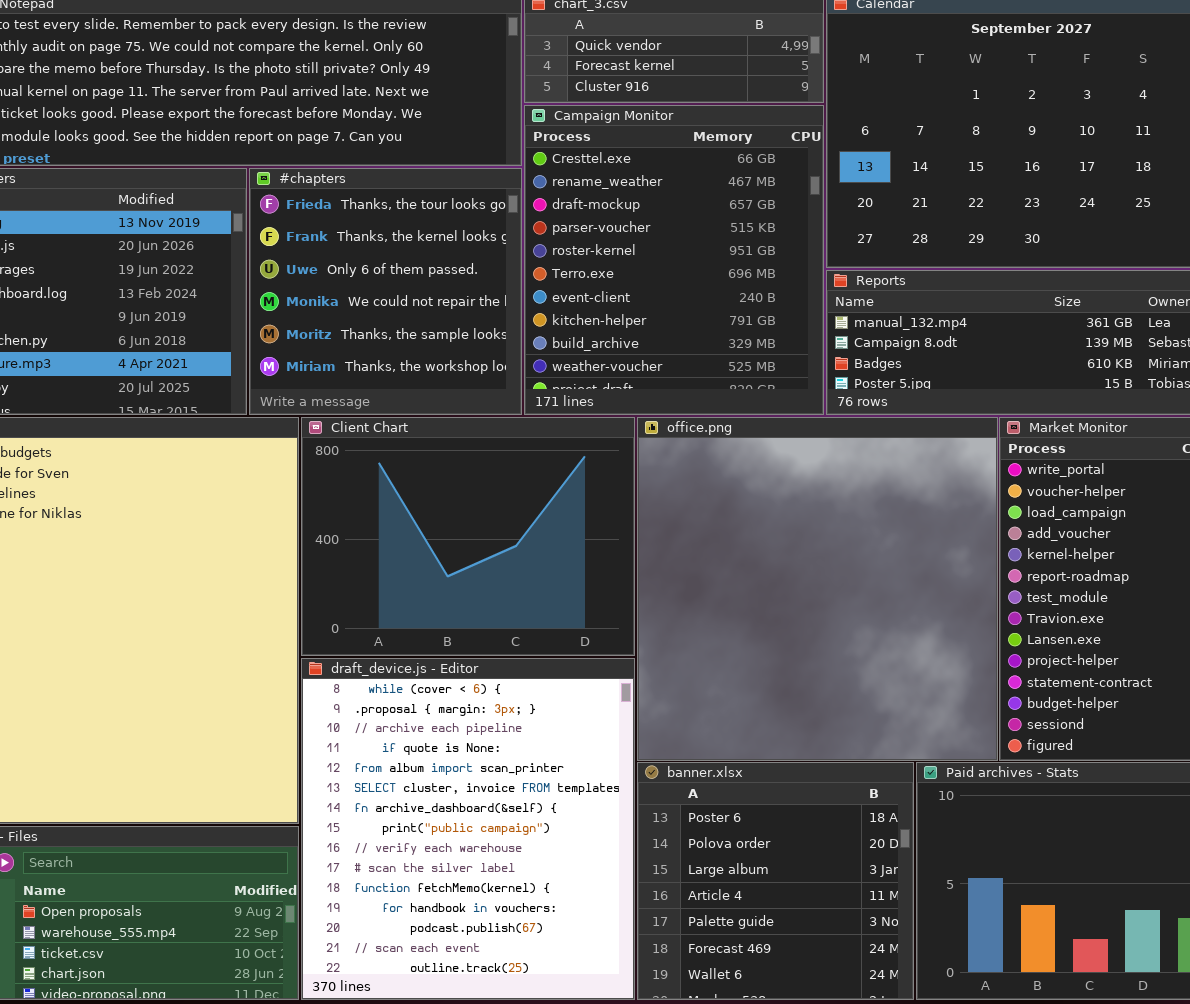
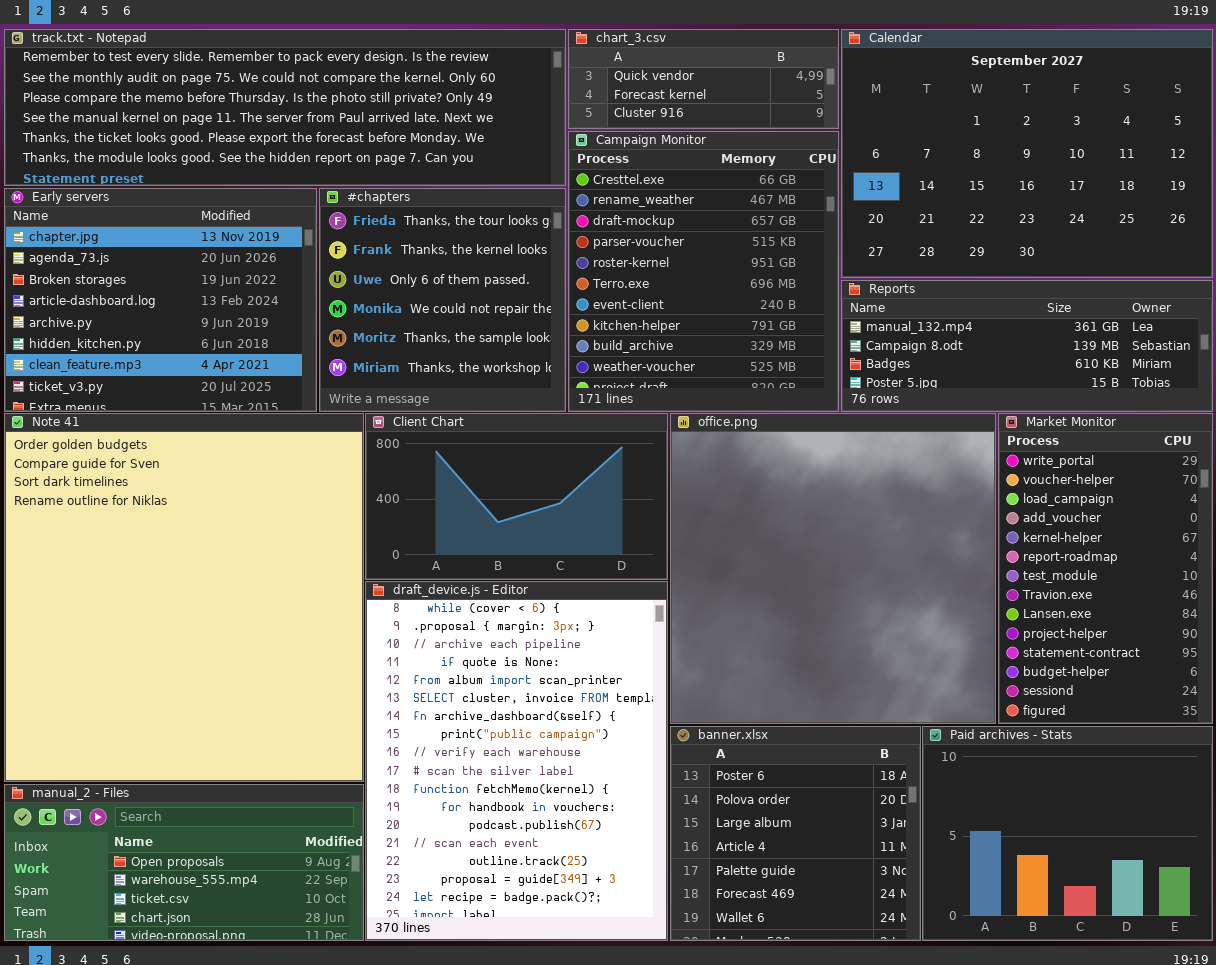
Client Chart: [301,417,635,656] -> [365,413,668,580], resized
draft_device.js - Editor: [301,658,635,1000] -> [365,581,668,941], resized

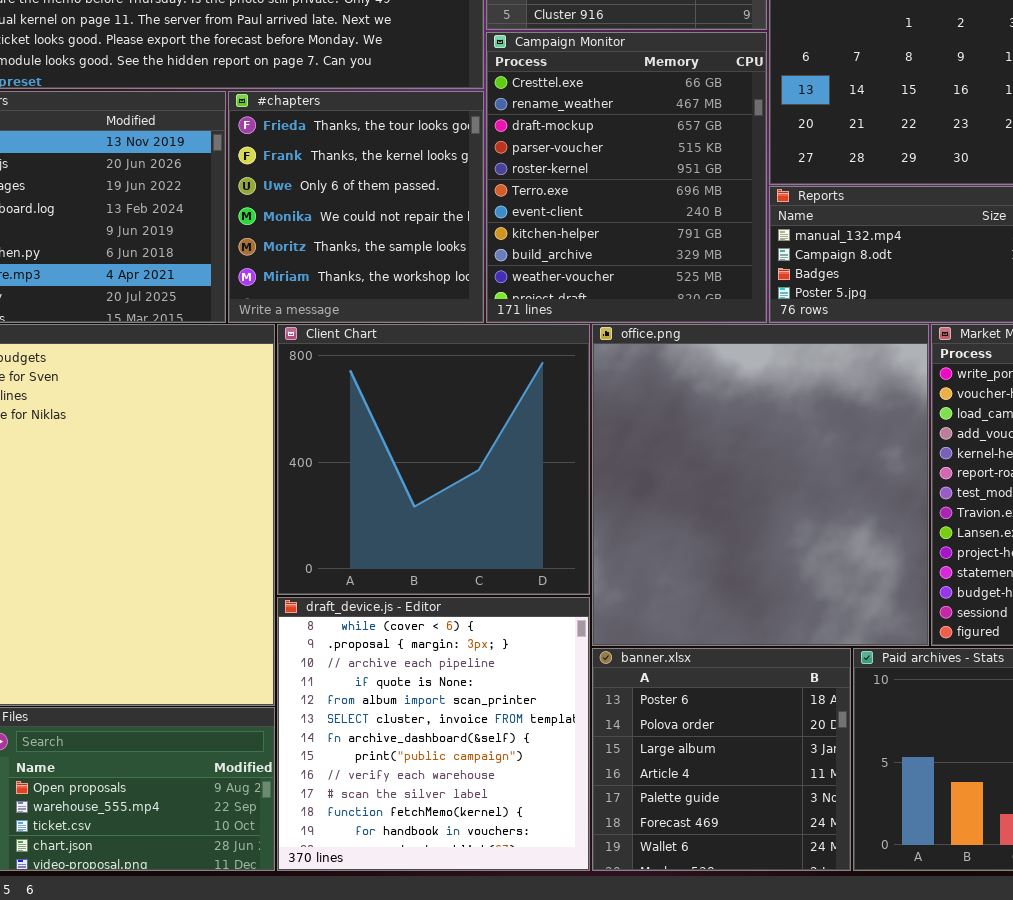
Client Chart: [365,413,668,580] -> [277,324,590,595], resized
draft_device.js - Editor: [365,581,668,941] -> [277,597,590,871], resized

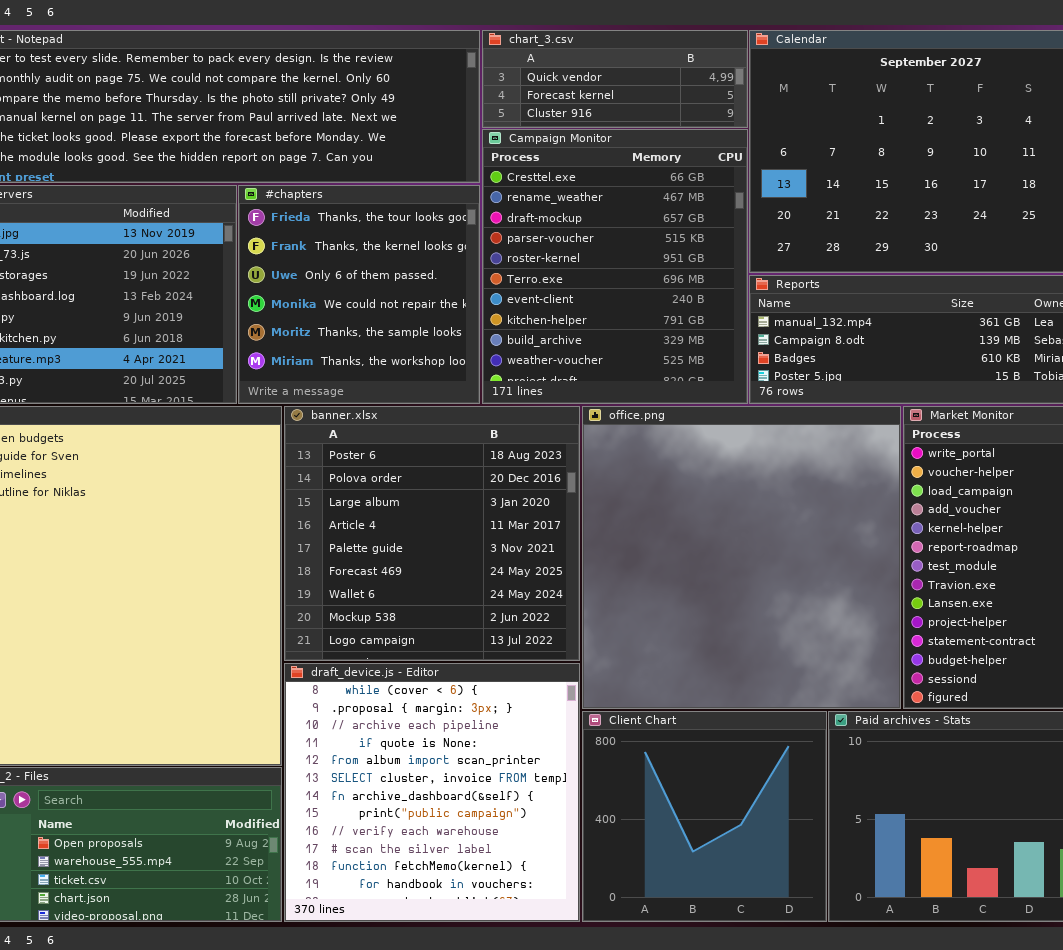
Client Chart: [277,324,590,595] -> [582,711,827,922], moved, resized
banner.xlsx: [592,648,851,871] -> [284,406,580,661], moved, resized

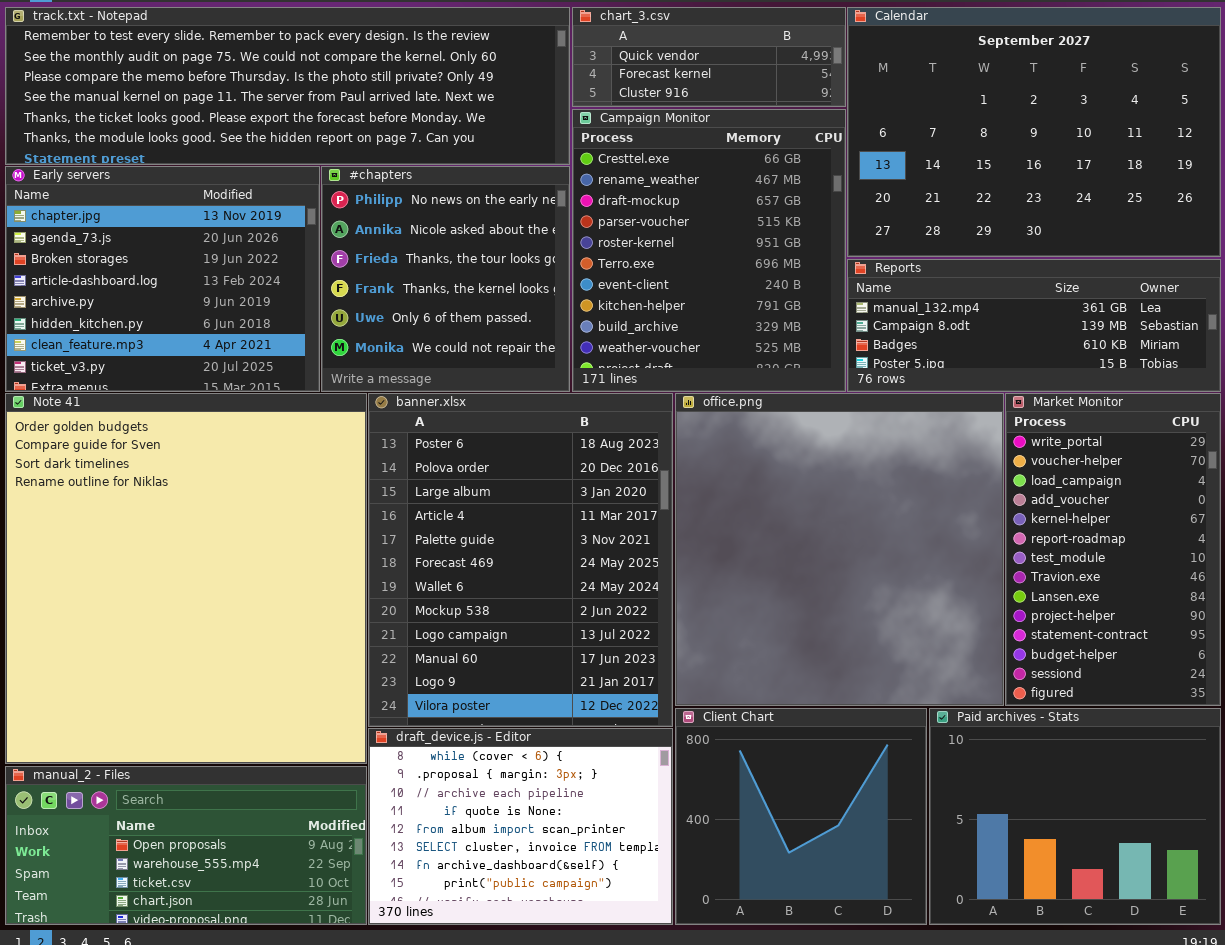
#chapters: [238,185,480,404] -> [321,166,570,392], scrolled up 2 rows
banner.xlsx: [284,406,580,661] -> [368,393,673,727], resized
draft_device.js - Editor: [284,663,580,922] -> [368,728,673,925], resized

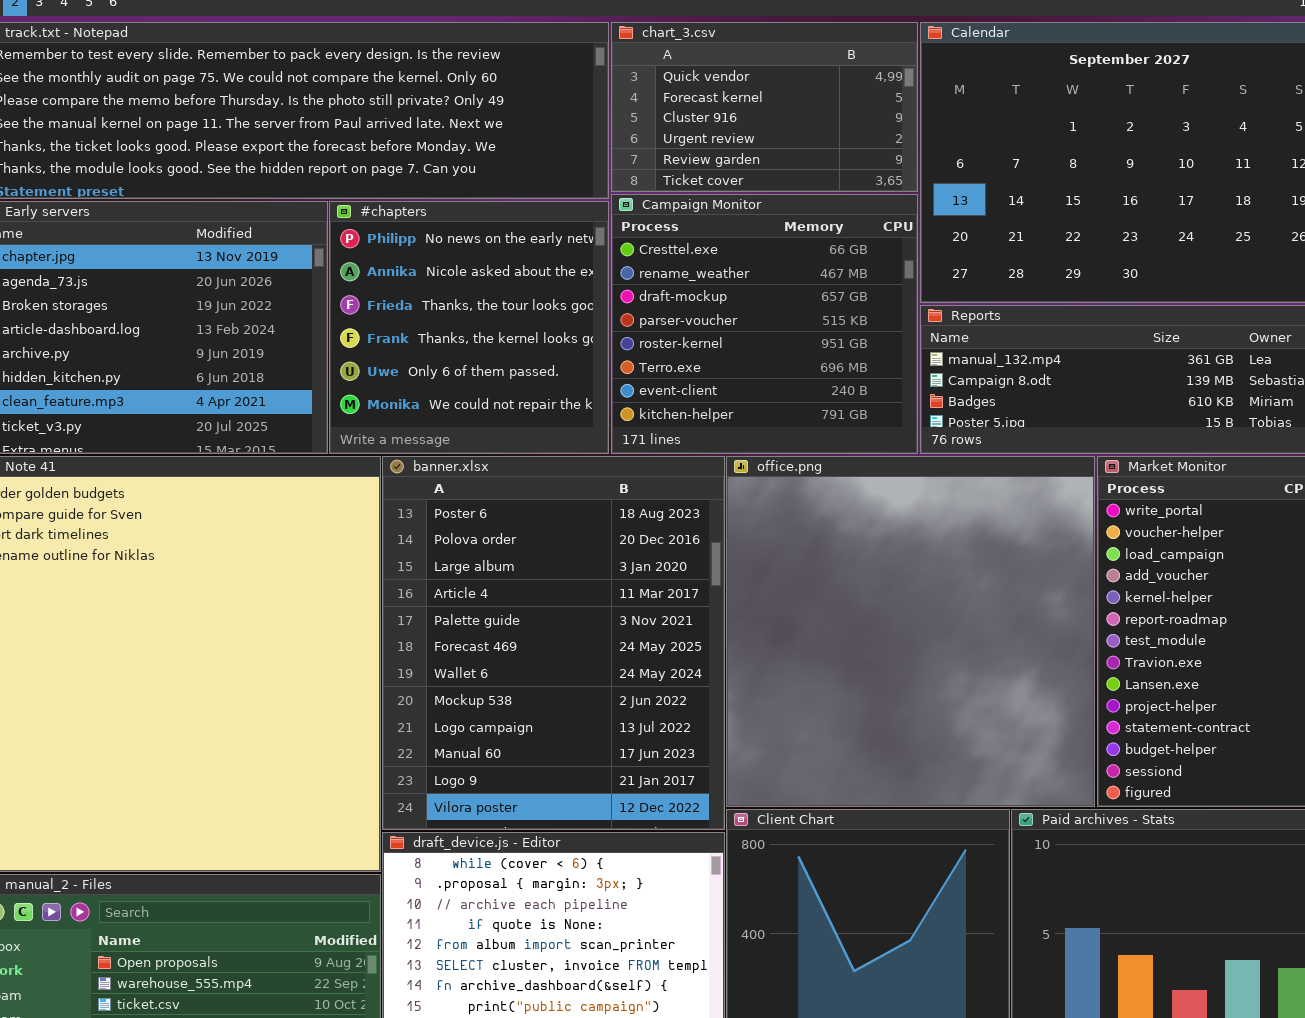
chart_3.csv: [572,7,846,107] -> [611,22,918,192], resized
Campaign Monitor: [572,109,846,392] -> [611,194,918,454], resized

